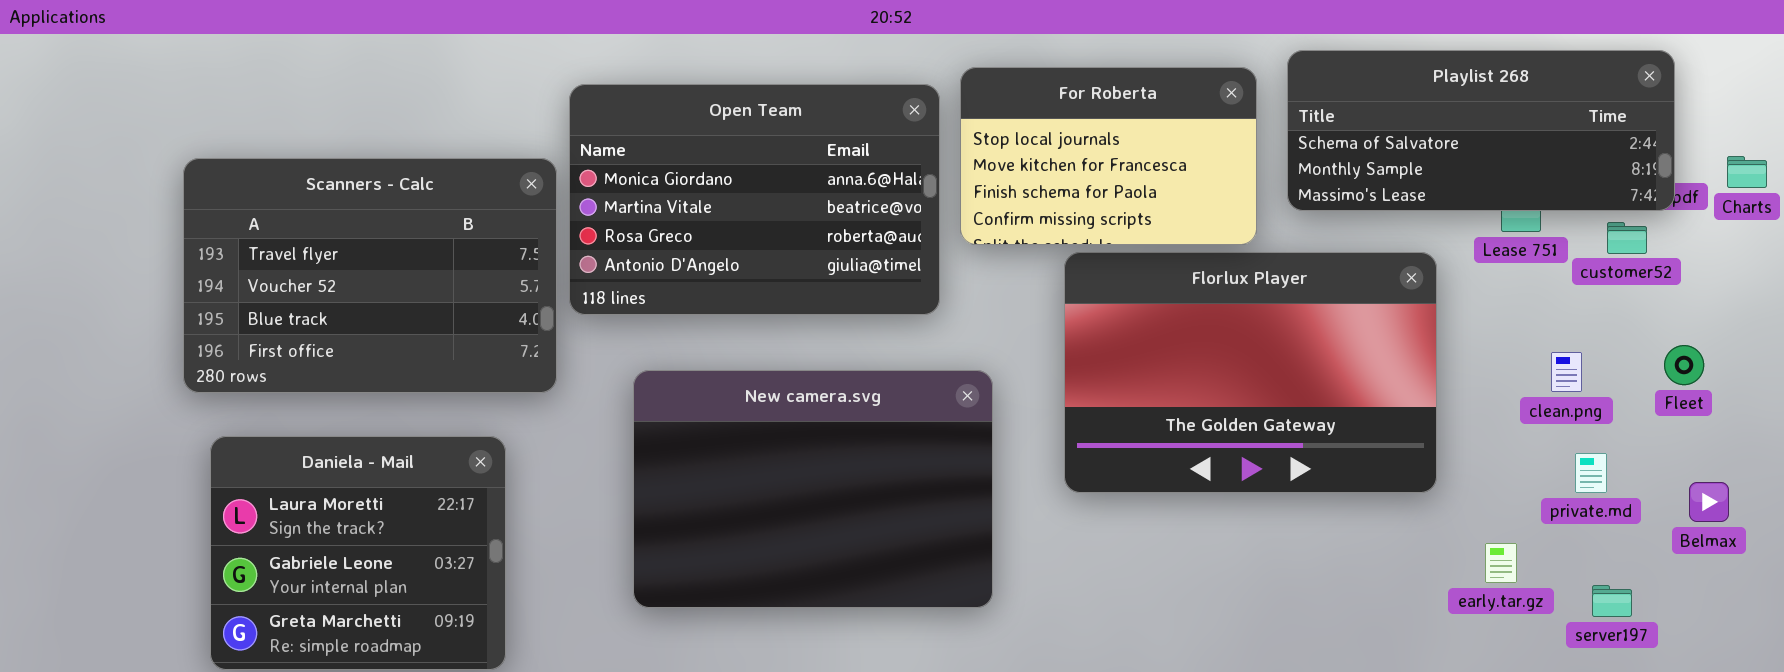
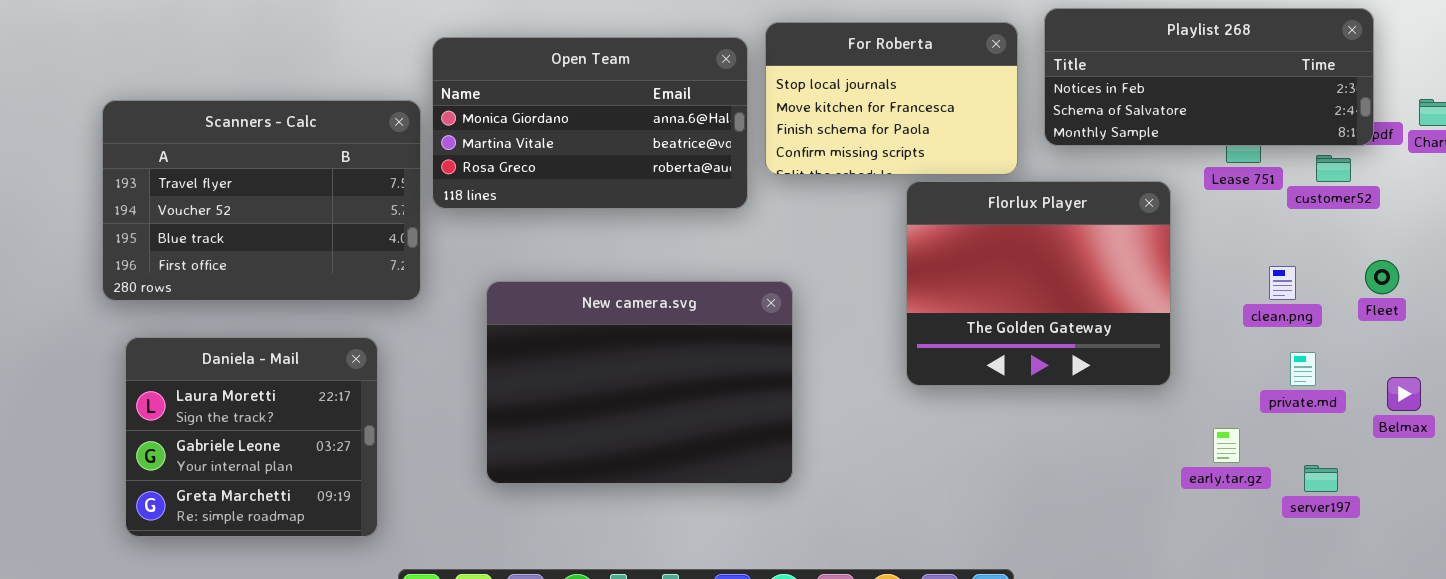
Playlist 268: [1287,50,1675,211] -> [1044,8,1374,146], scrolled up 1 row
Open Team: [569,84,940,315] -> [432,37,748,209], resized
Florlux Player: [1064,252,1437,493] -> [906,181,1171,386], resized

